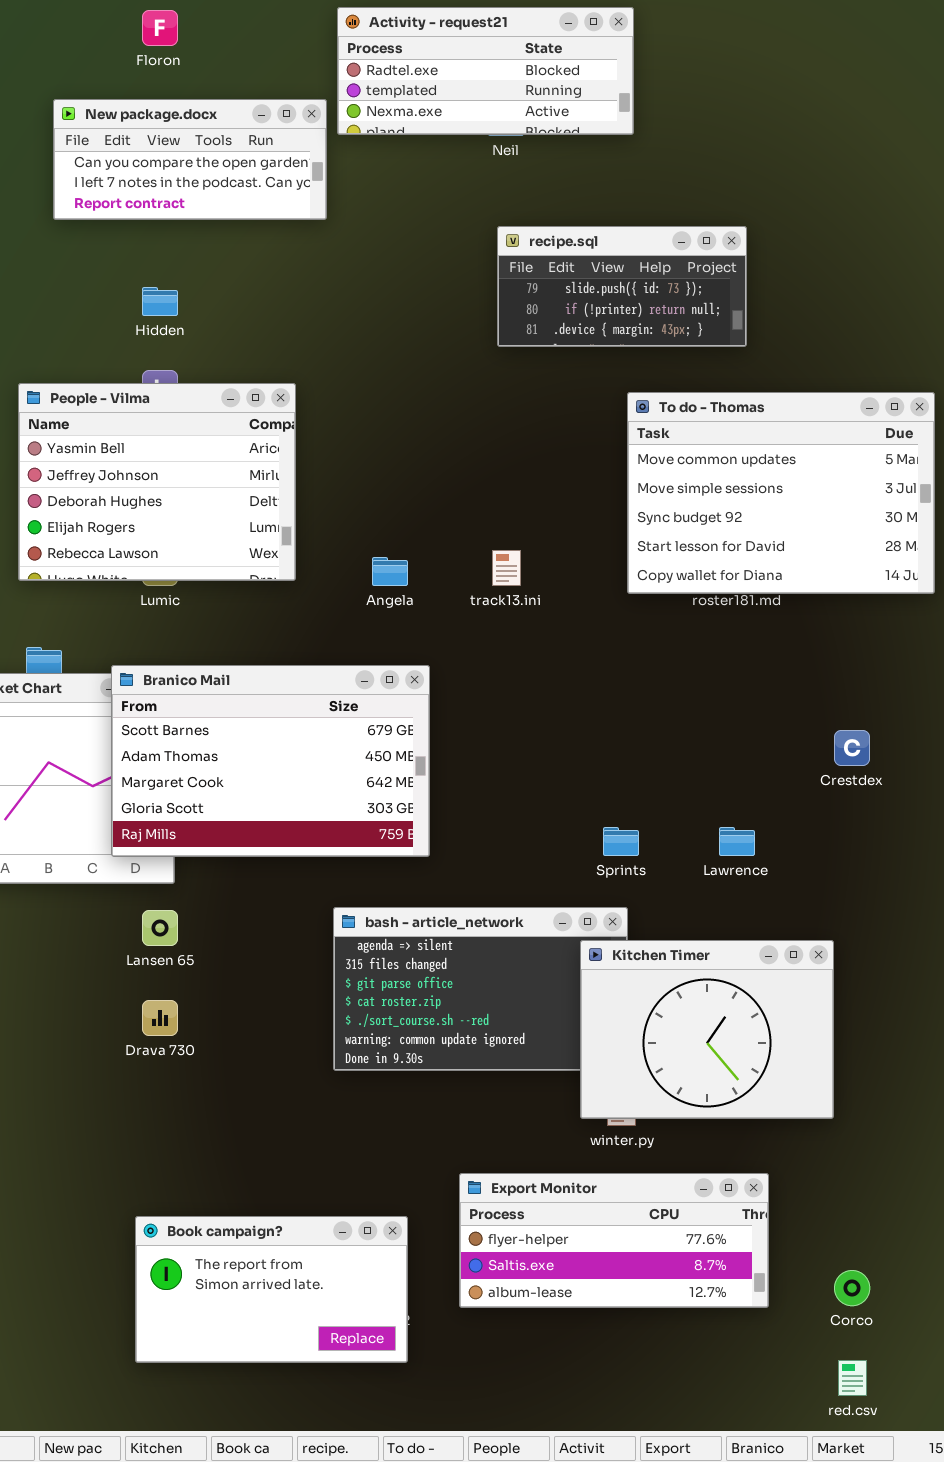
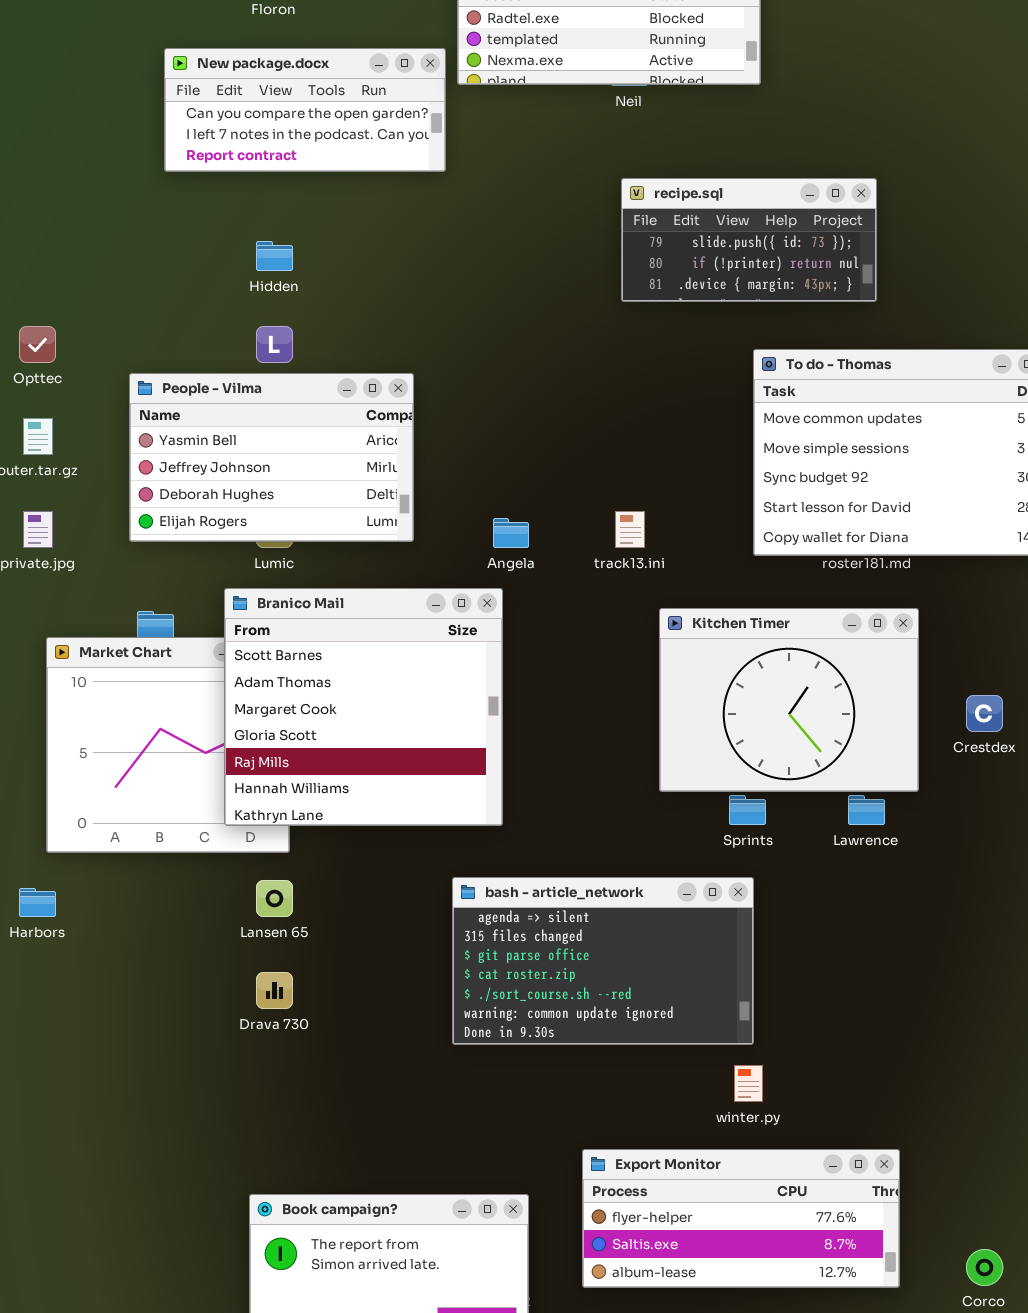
People - Vilma: [18,383,296,581] -> [129,373,414,542], resized
Branico Mail: [111,665,430,857] -> [224,588,503,826], resized
Kitchen Timer: [580,940,834,1119] -> [659,608,919,792], moved

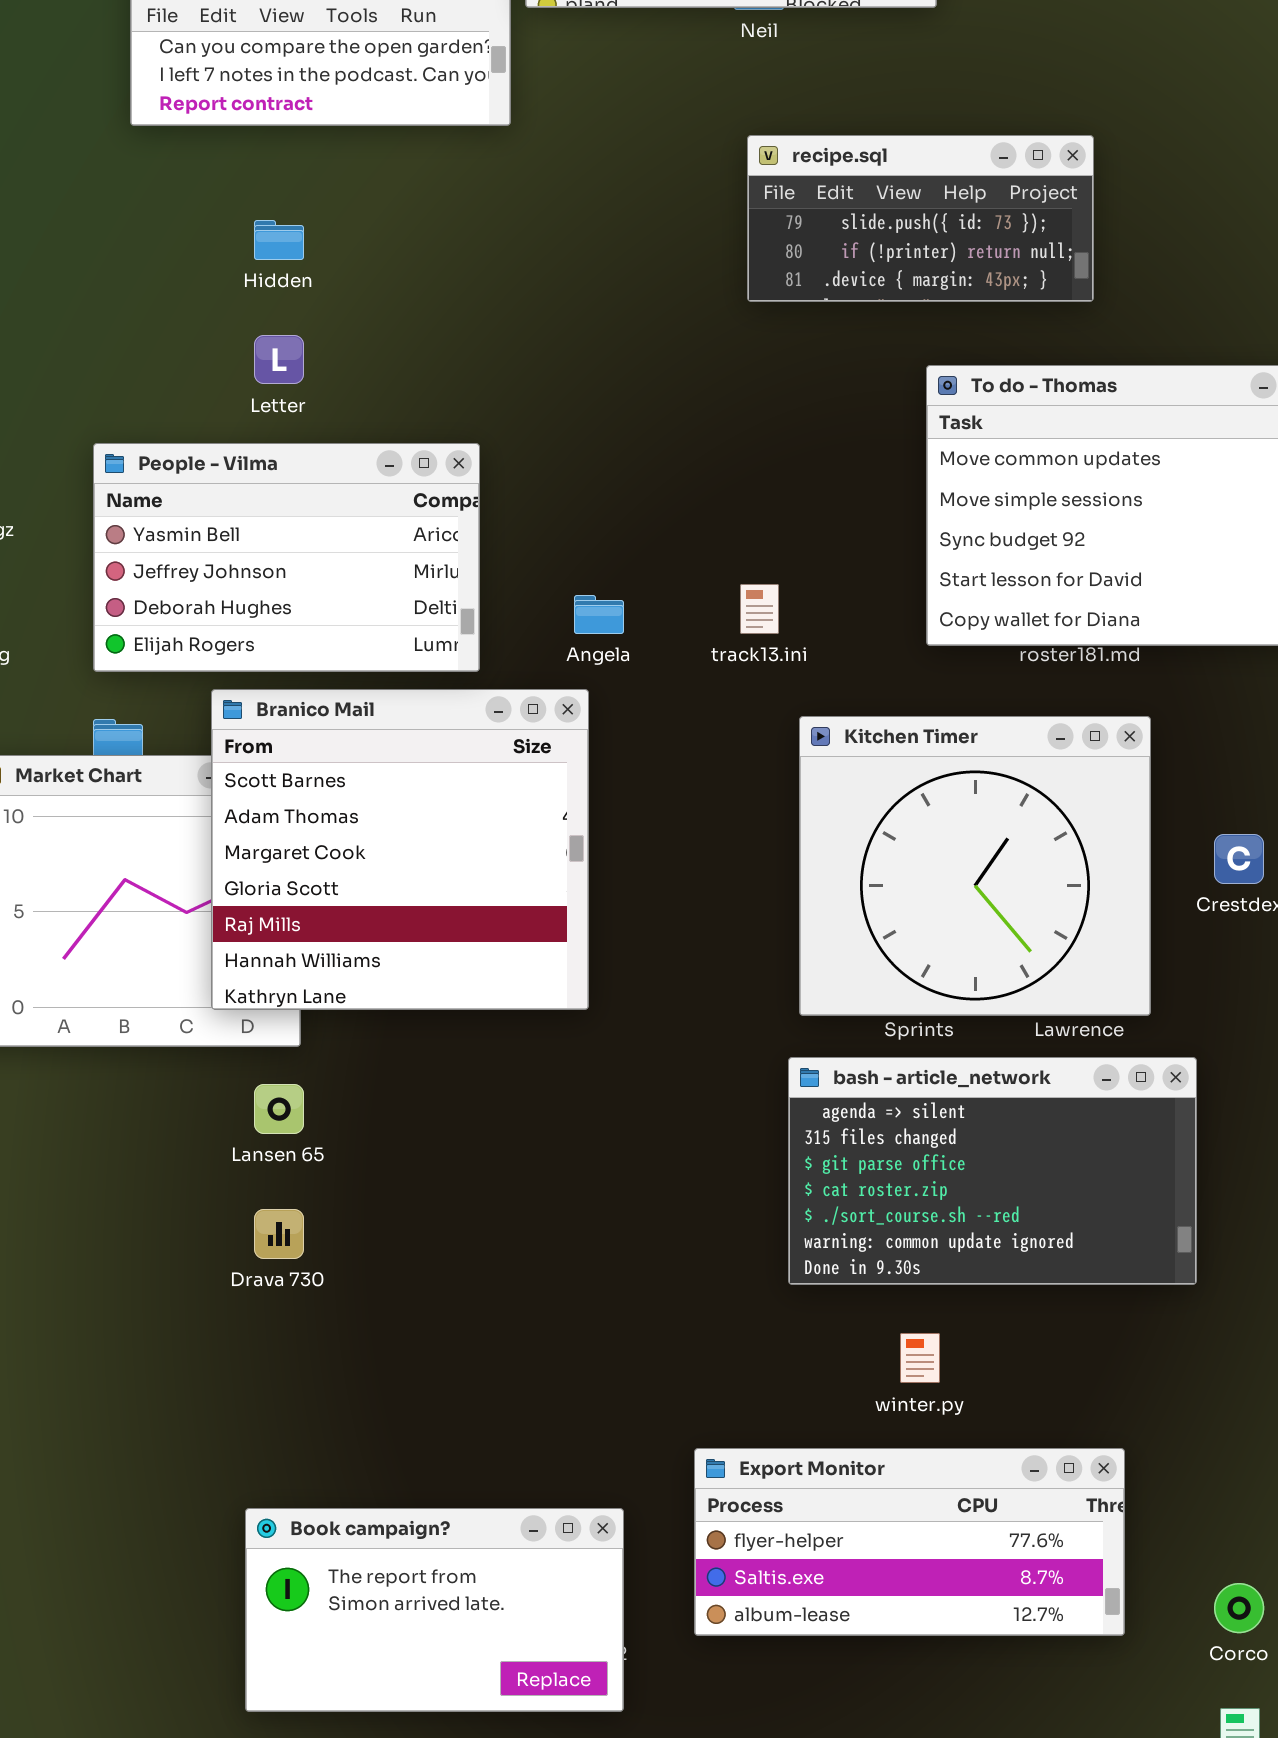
People - Vilma: [129,373,414,542] -> [93,443,480,672], moved
Kitchen Timer: [659,608,919,792] -> [799,716,1151,1016], resized
bash - article_network: [452,877,754,1045] -> [788,1057,1197,1285], moved

